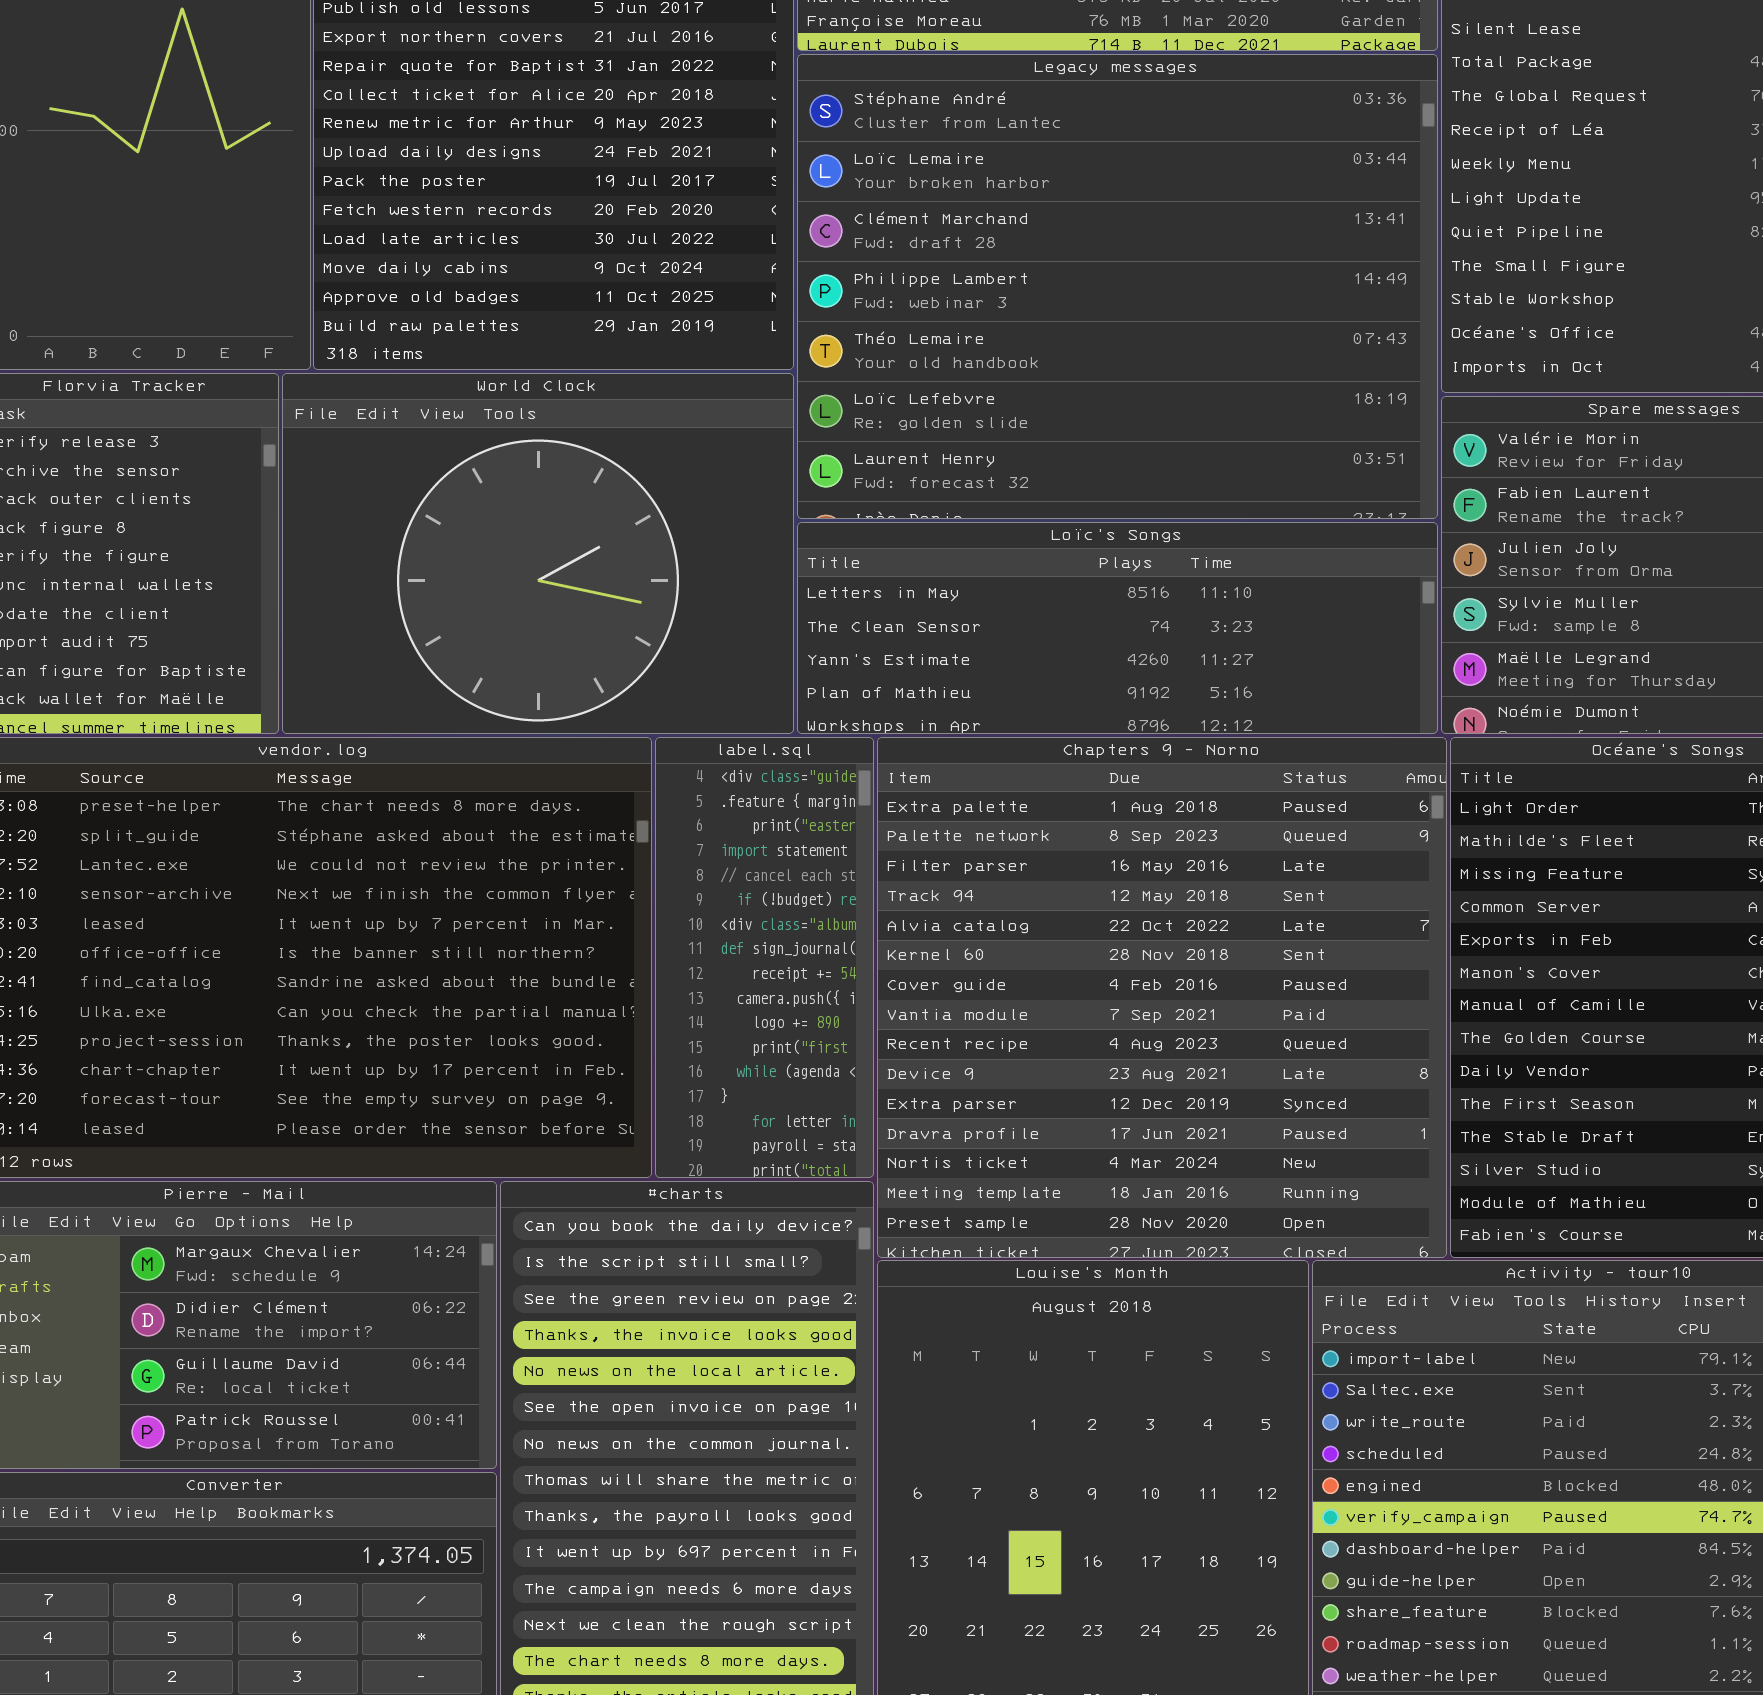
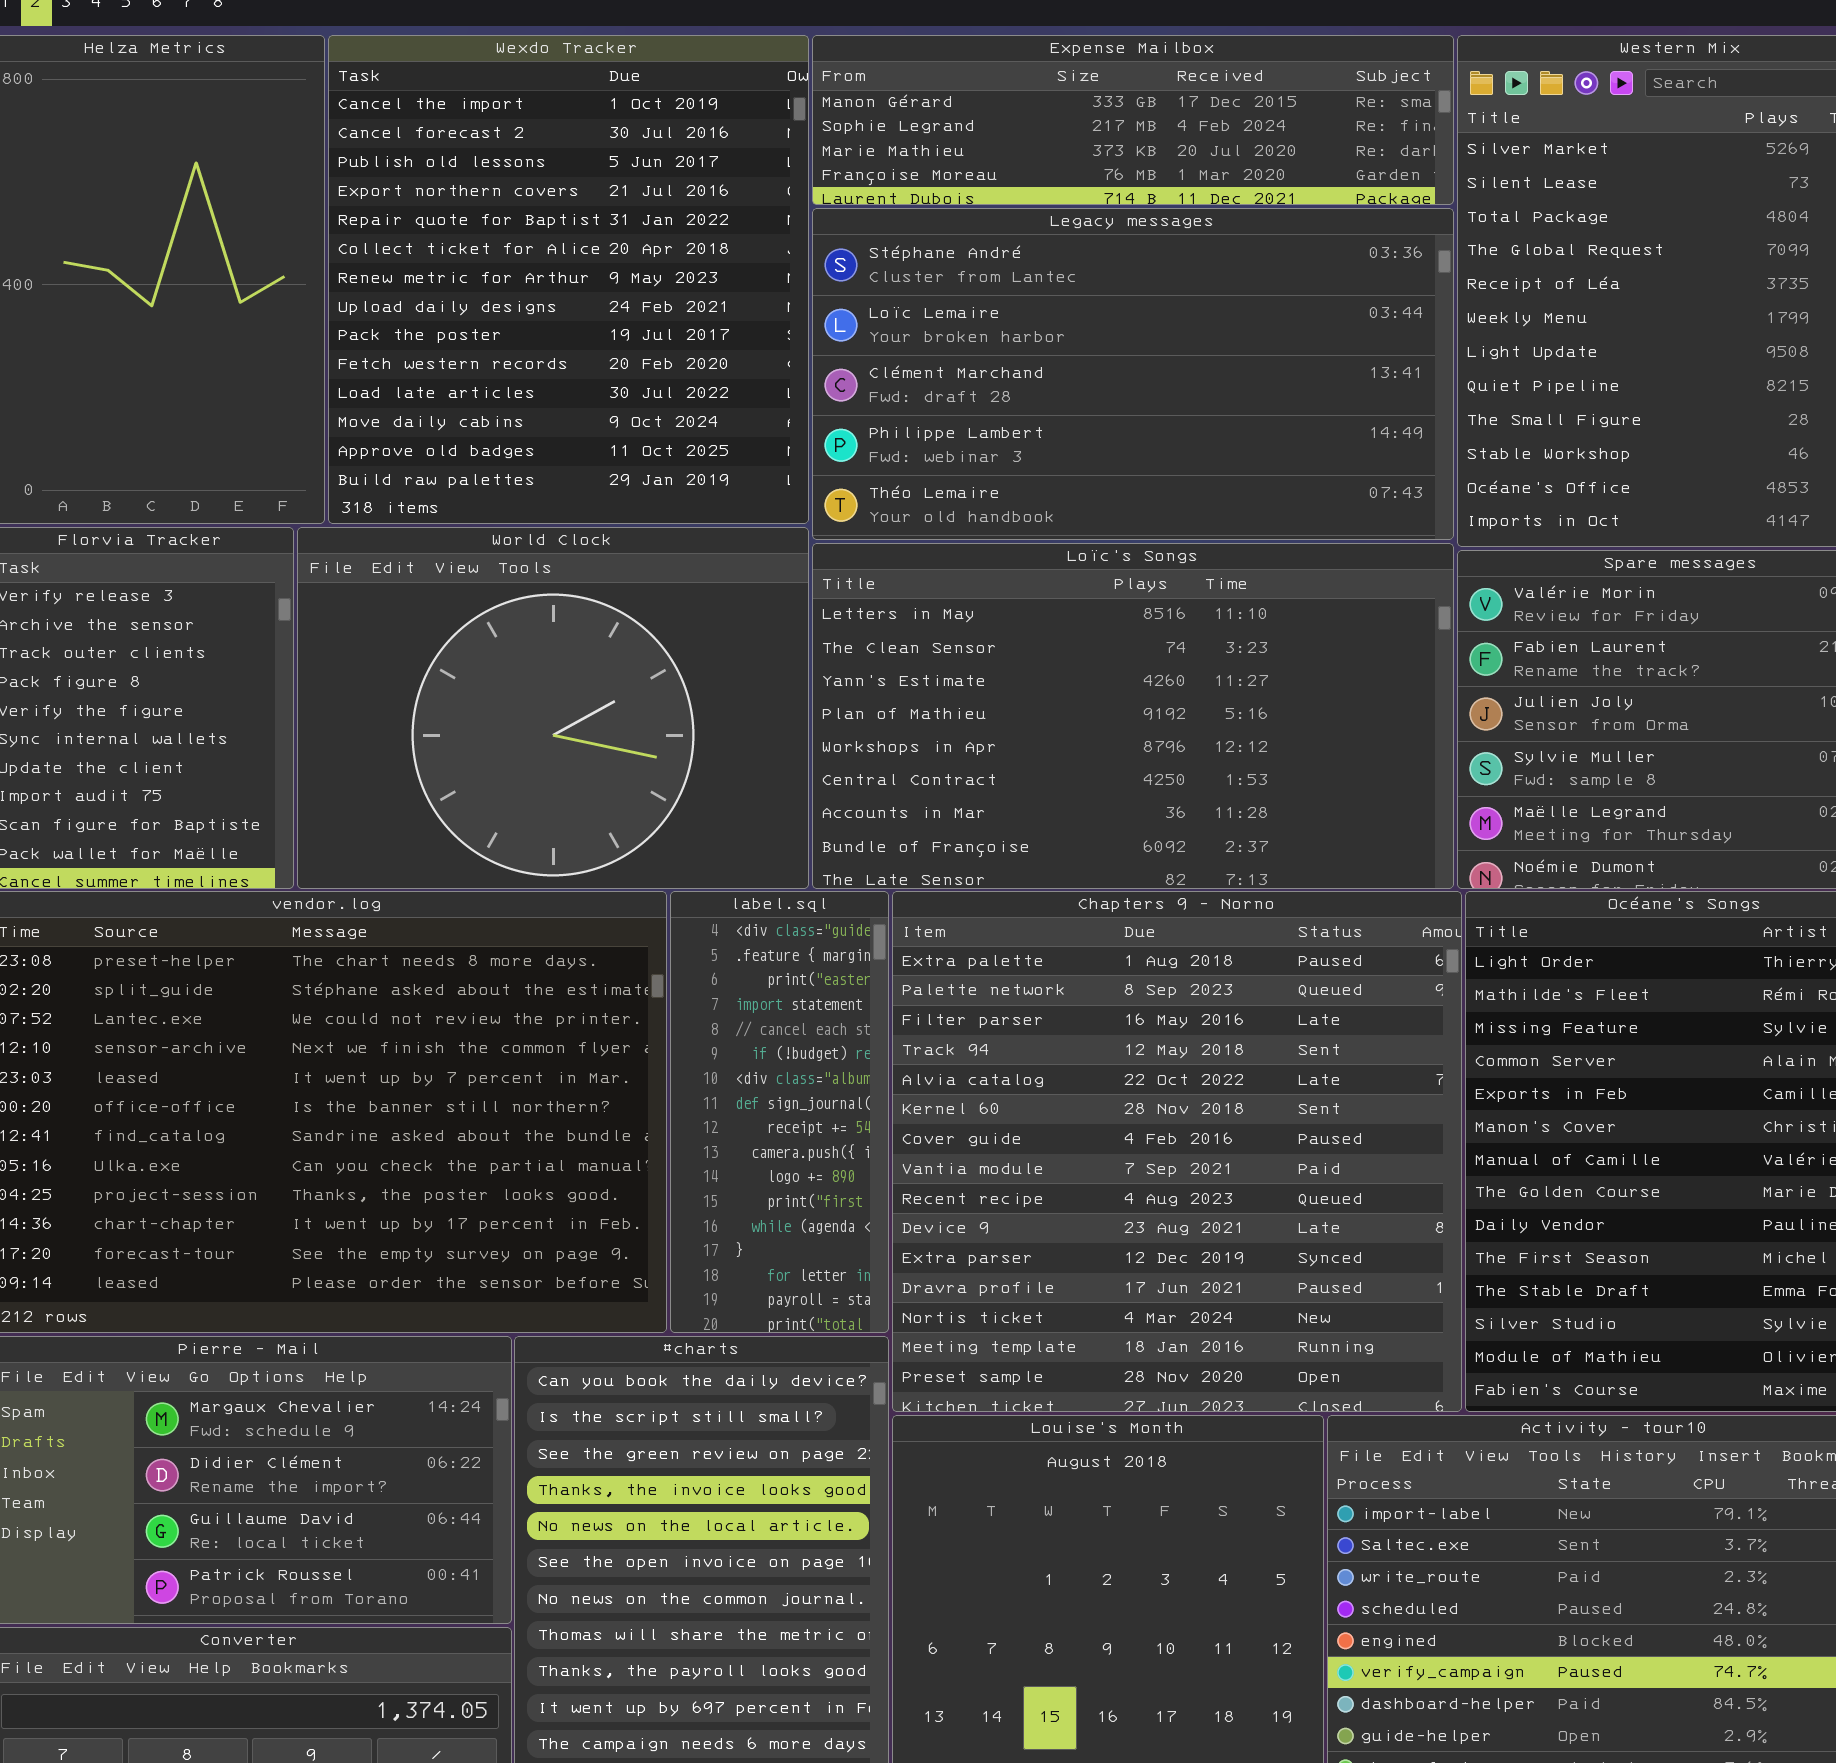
Legacy messages: [797,54,1438,519] -> [812,208,1454,540], resized
Loïc's Songs: [797,522,1438,734] -> [812,543,1454,889], resized

